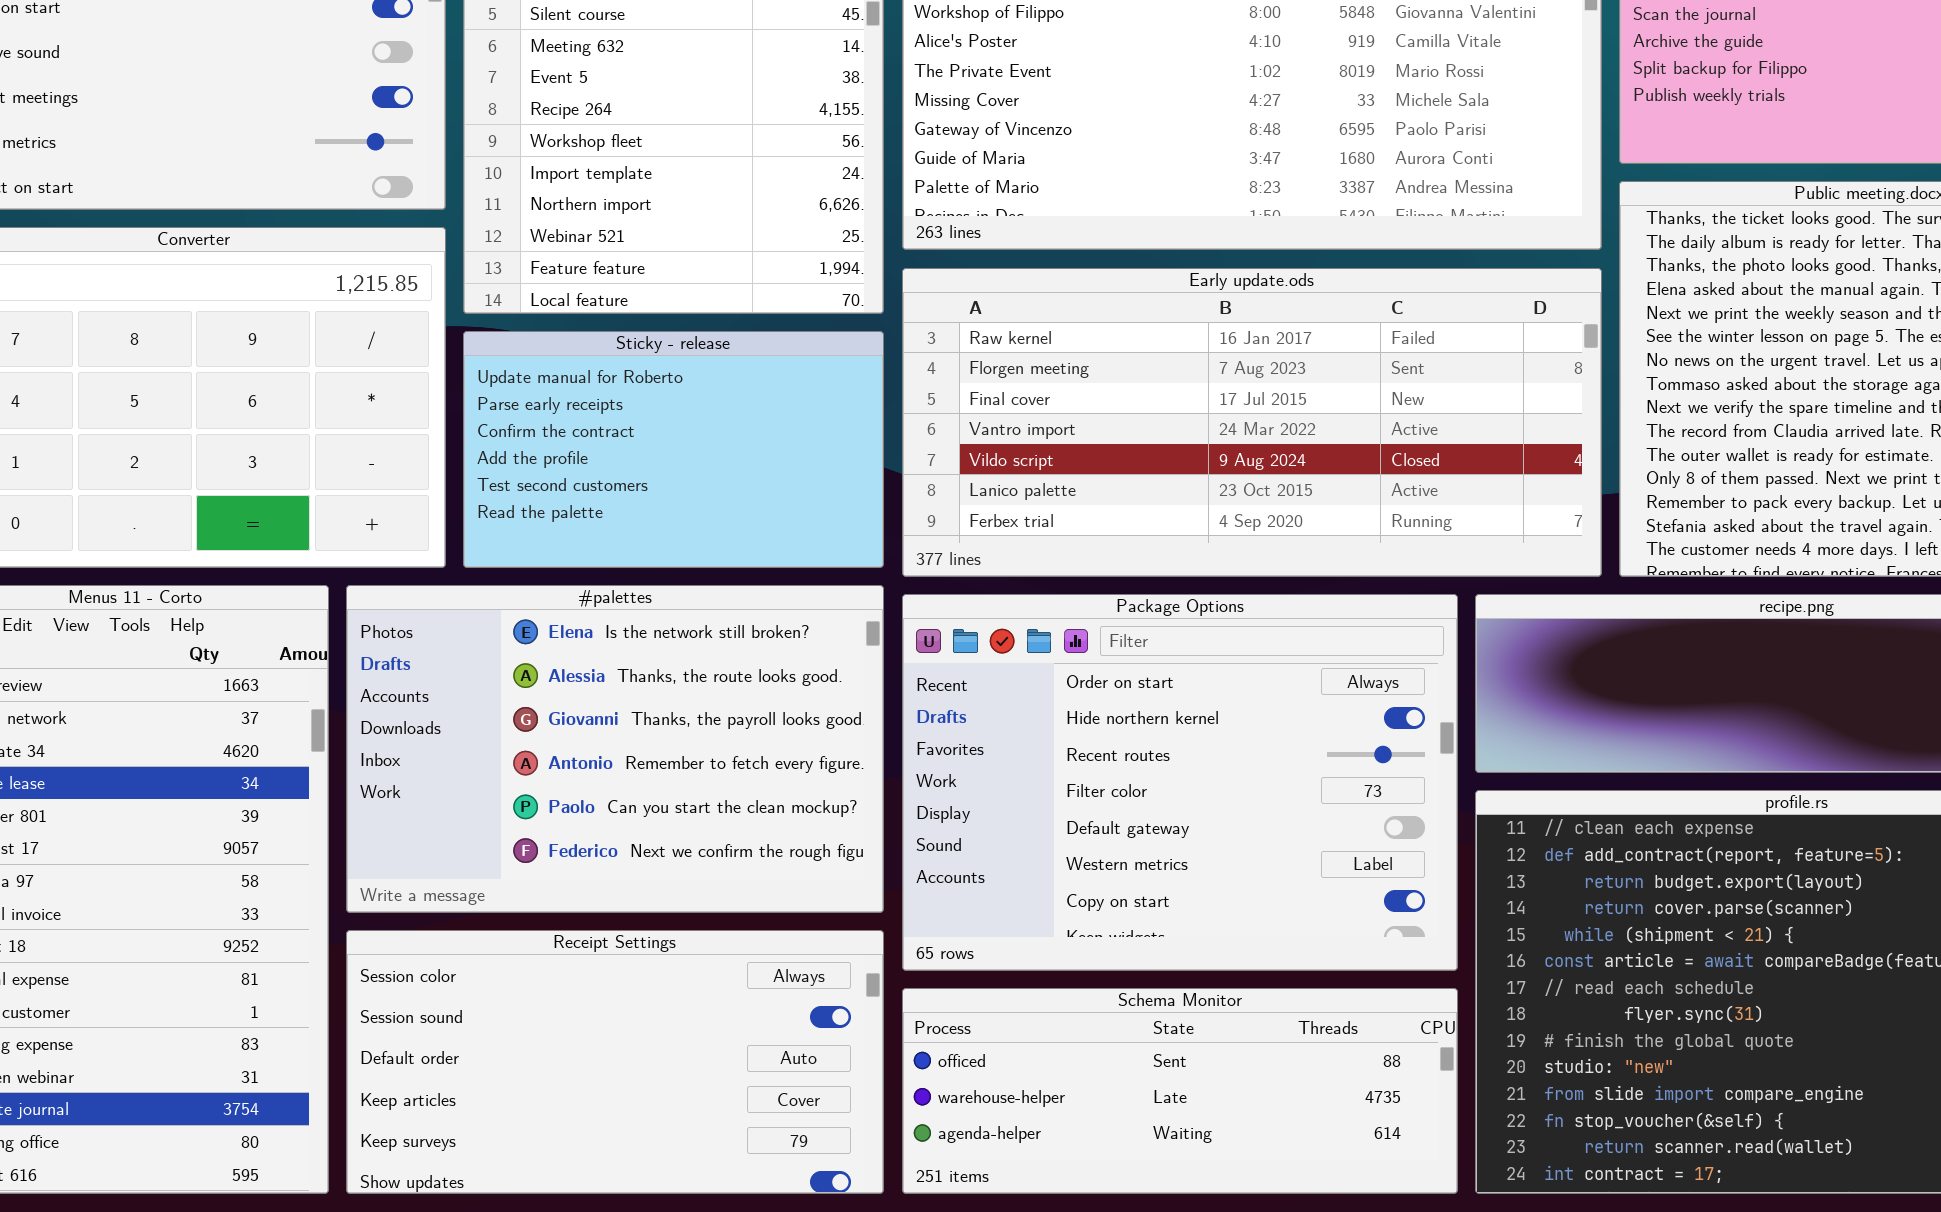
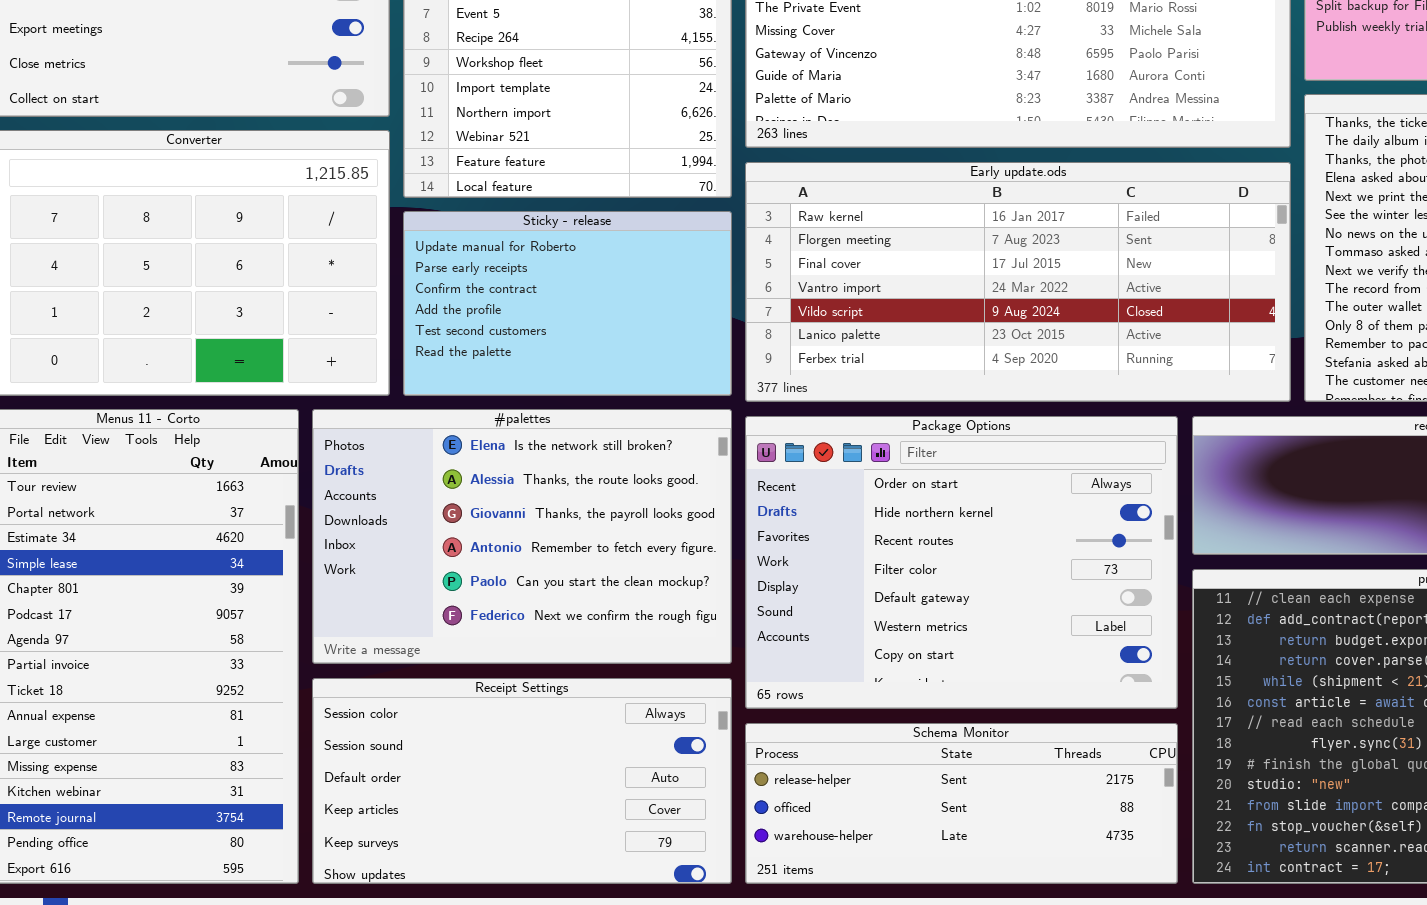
Schema Monitor: [902,988,1458,1194] -> [745,723,1178,884], scrolled up 1 row

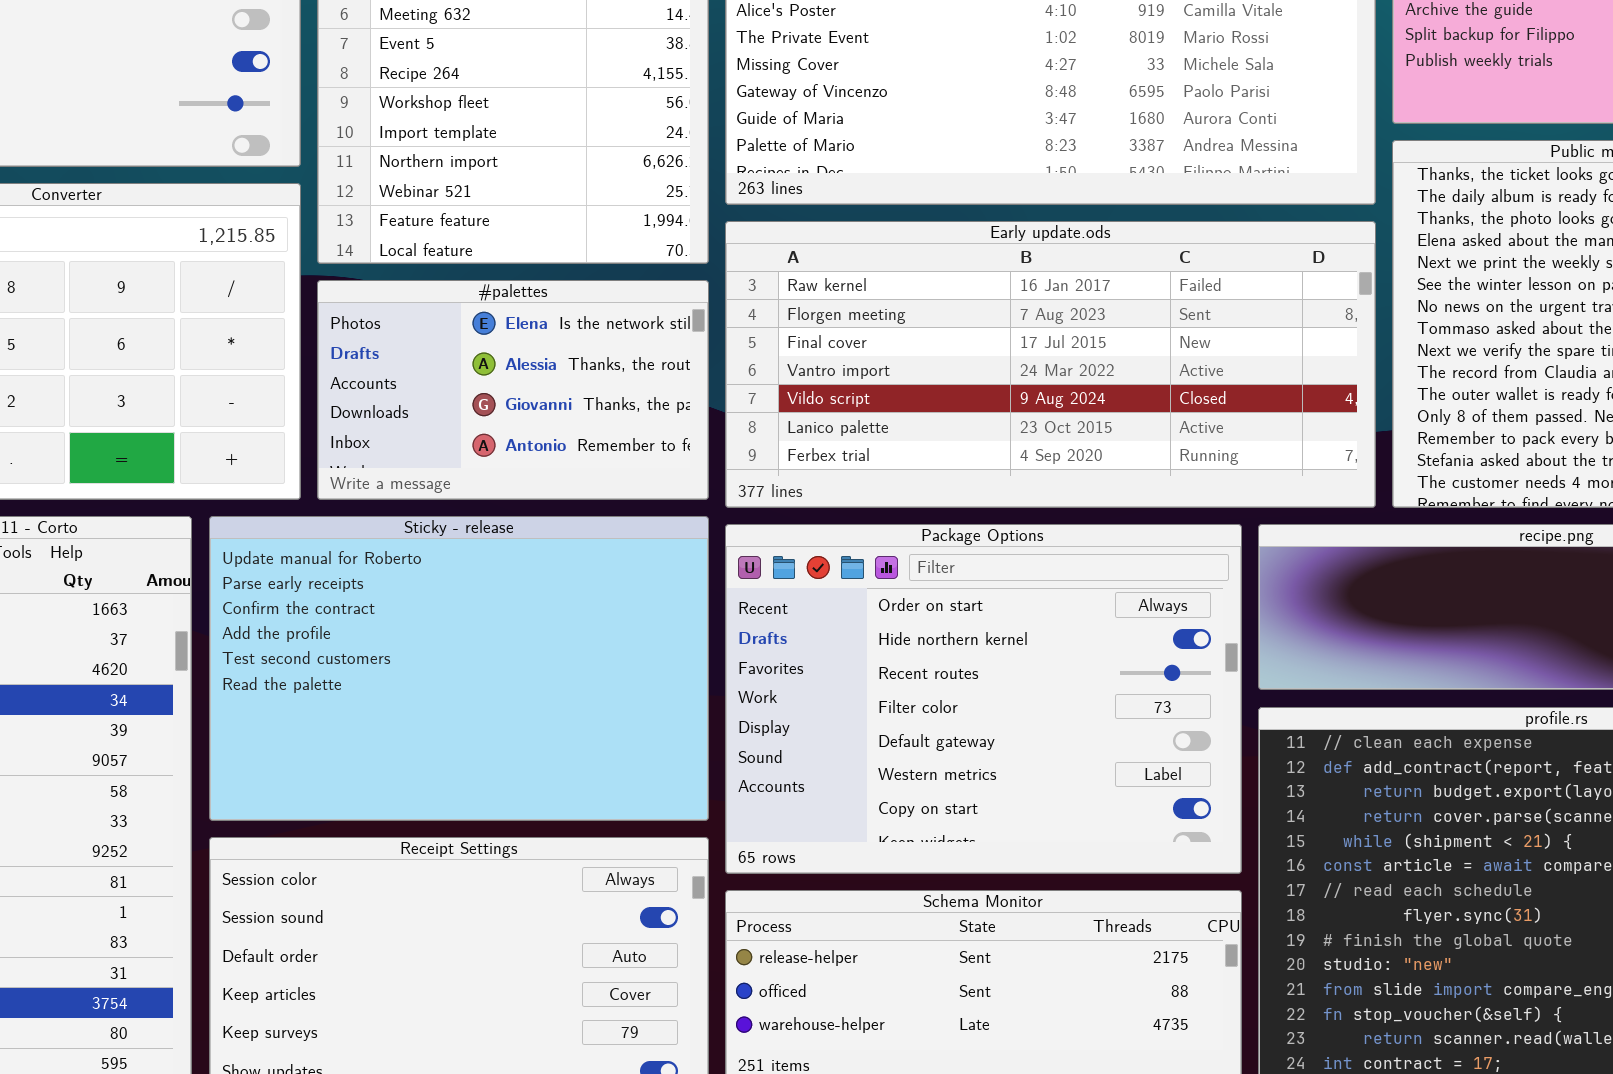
Sticky - release: [403,211,732,396] -> [209,516,709,821], moved, resized
#palettes: [312,409,732,664] -> [317,280,709,500], moved, resized

